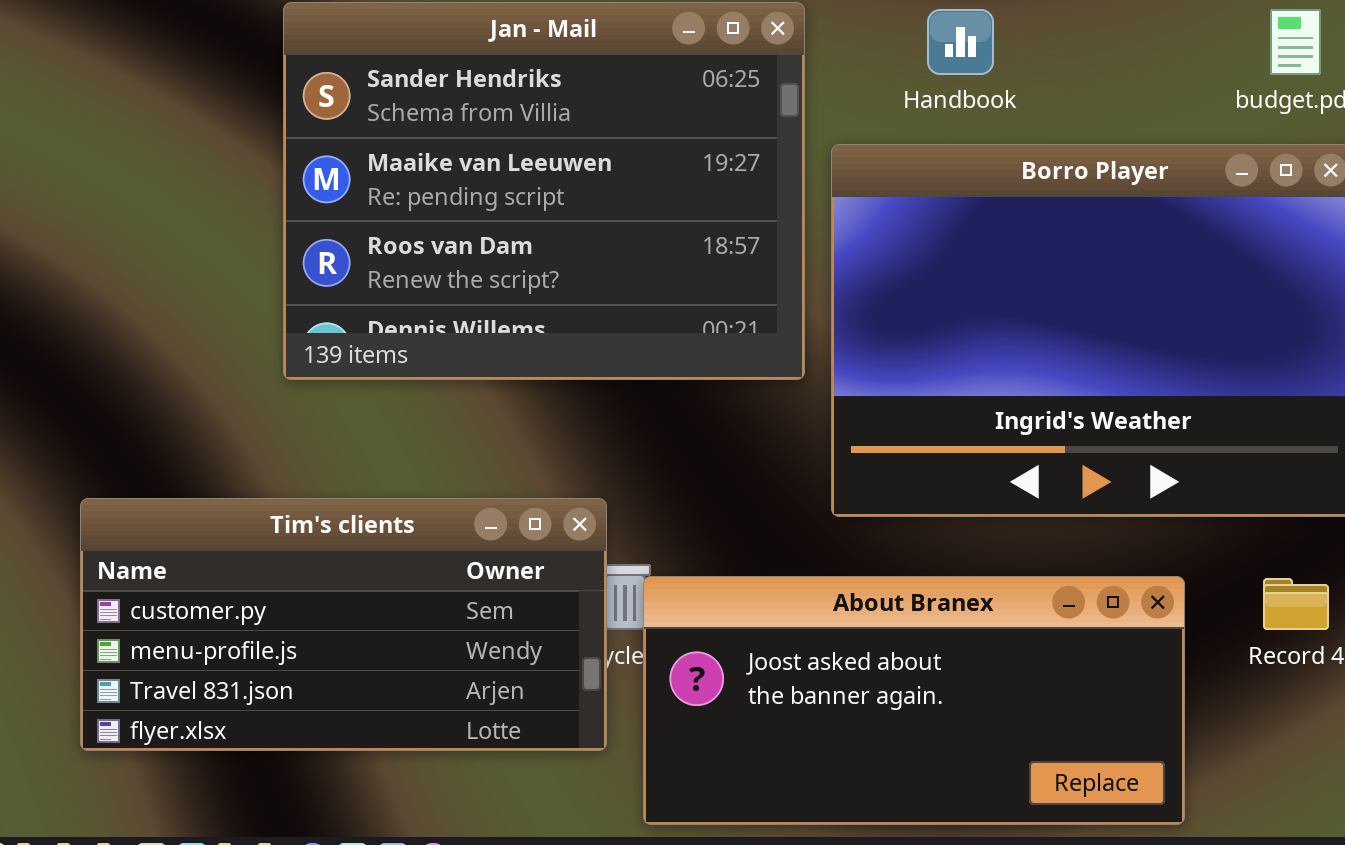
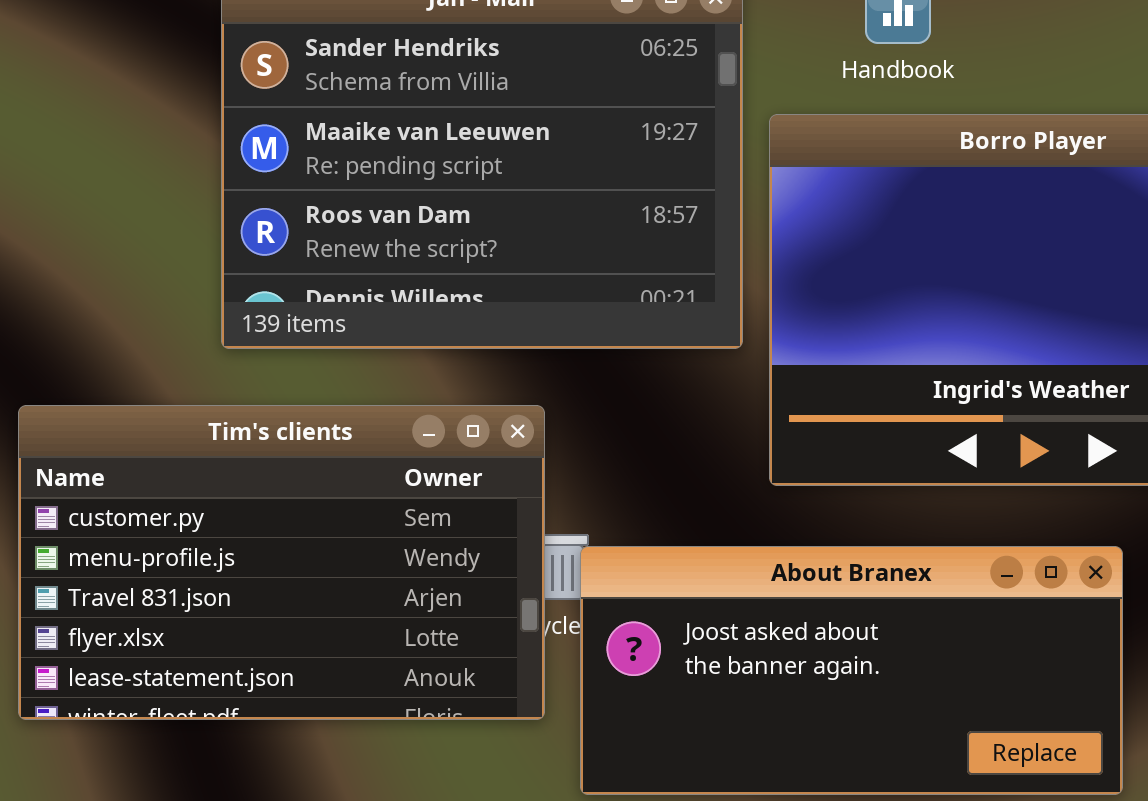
Tim's clients: [80,498,607,751] -> [18,405,545,720], resized

